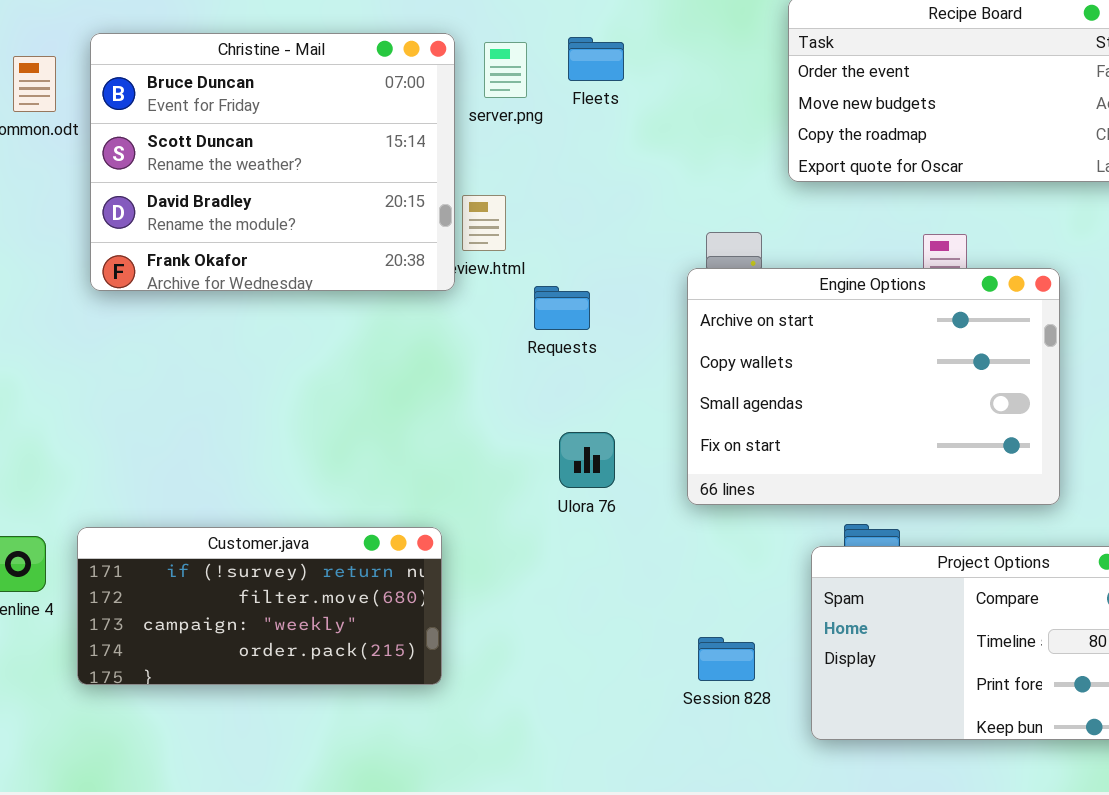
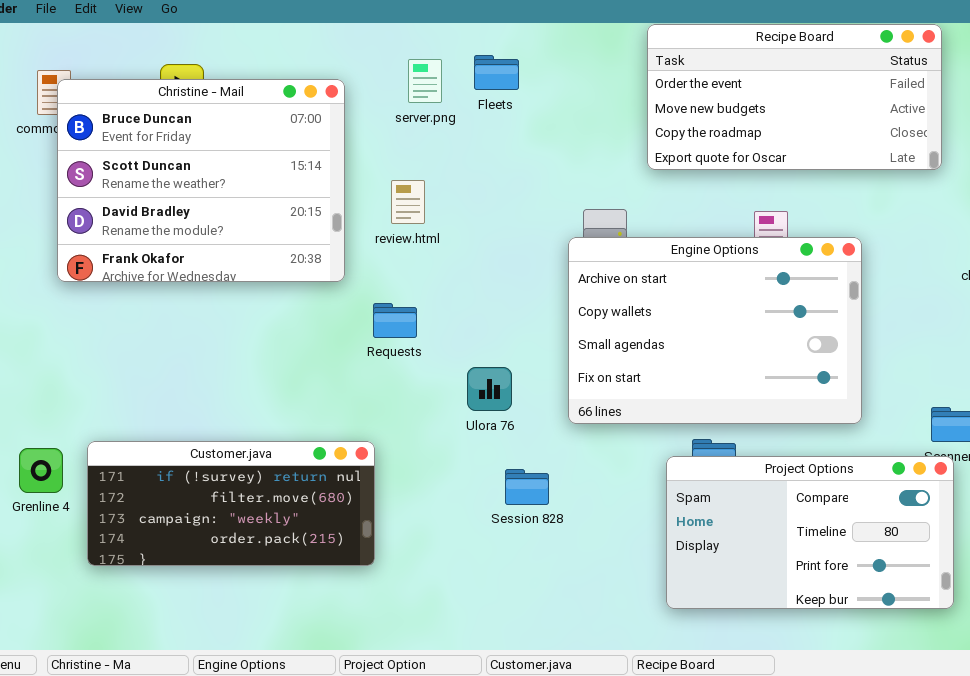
Christine - Mail: [90,33,455,291] -> [57,79,345,282], moved
Requests: [534,286,590,330] -> [373,303,417,338], moved
Session 828: [698,637,755,681] -> [505,469,549,505], moved

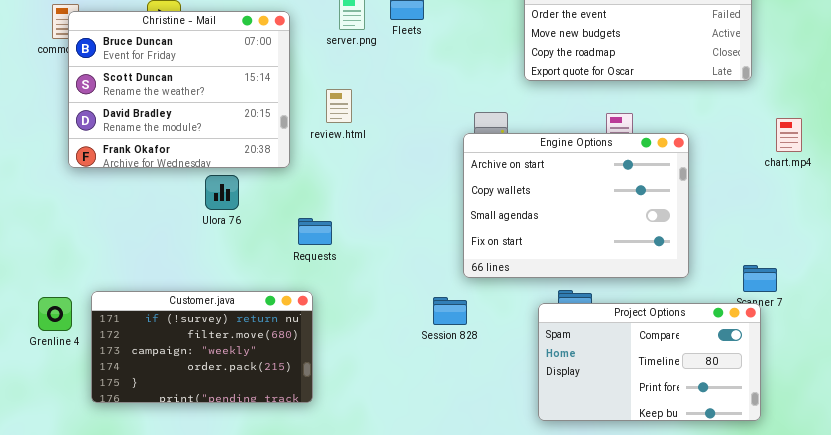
Requests: [373,303,417,338] -> [298,218,332,245], moved
Ulora 76: [467,367,512,411] -> [205,175,239,210], moved
Customer.java: [87,441,375,566] -> [91,291,313,403], resized
Session 828: [505,469,549,505] -> [433,297,467,325], moved

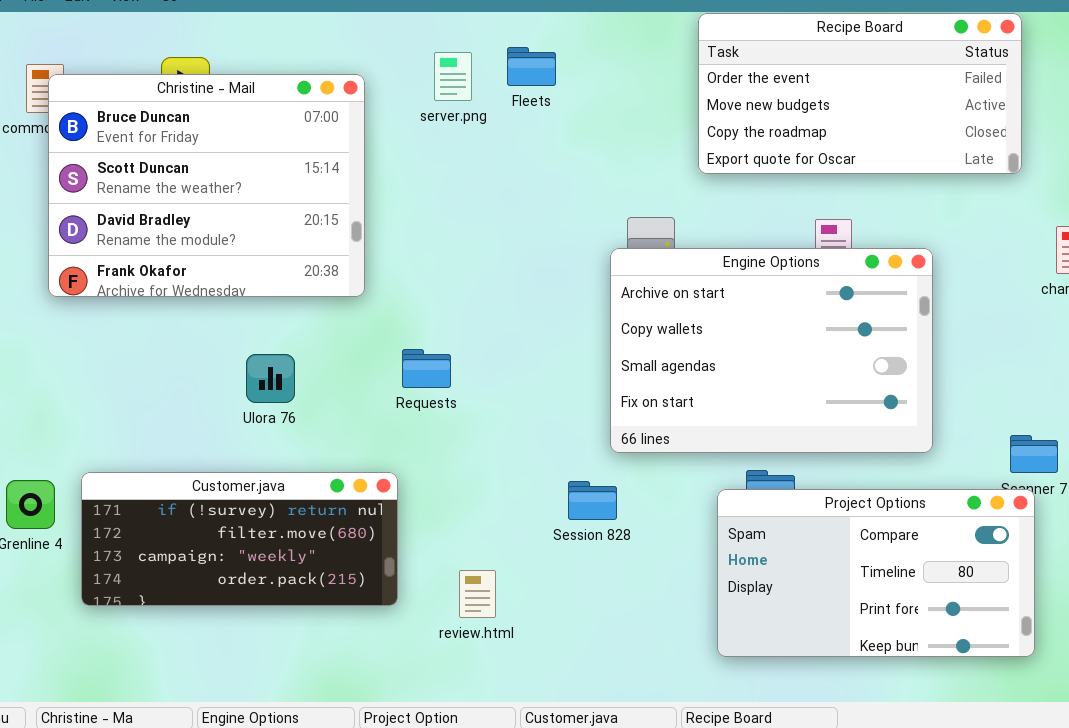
review.html: [326,89,352,123] -> [459,570,496,618], moved
Ulora 76: [205,175,239,210] -> [246,354,295,403], moved
Requests: [298,218,332,245] -> [402,349,451,388], moved
Customer.java: [91,291,313,403] -> [81,472,398,606], resized

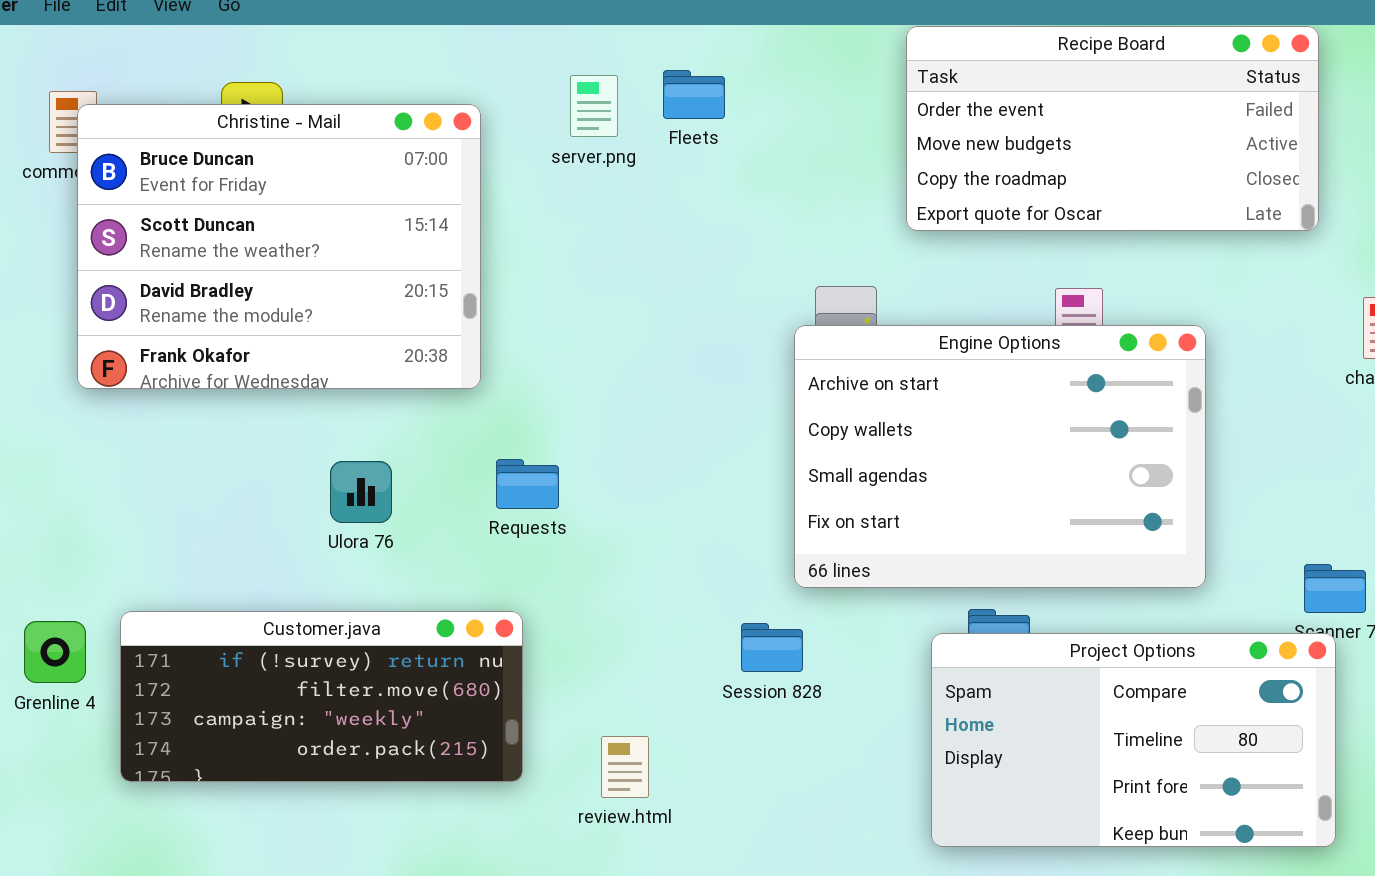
Requests: [402,349,451,388] -> [496,459,559,509], moved

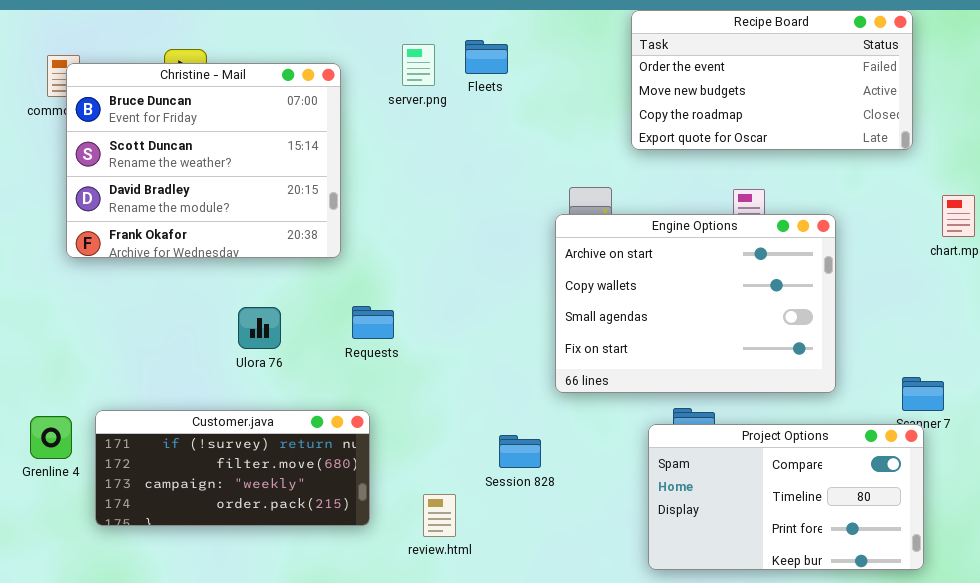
Session 828: [741,623,803,672] -> [499,435,541,468], moved

